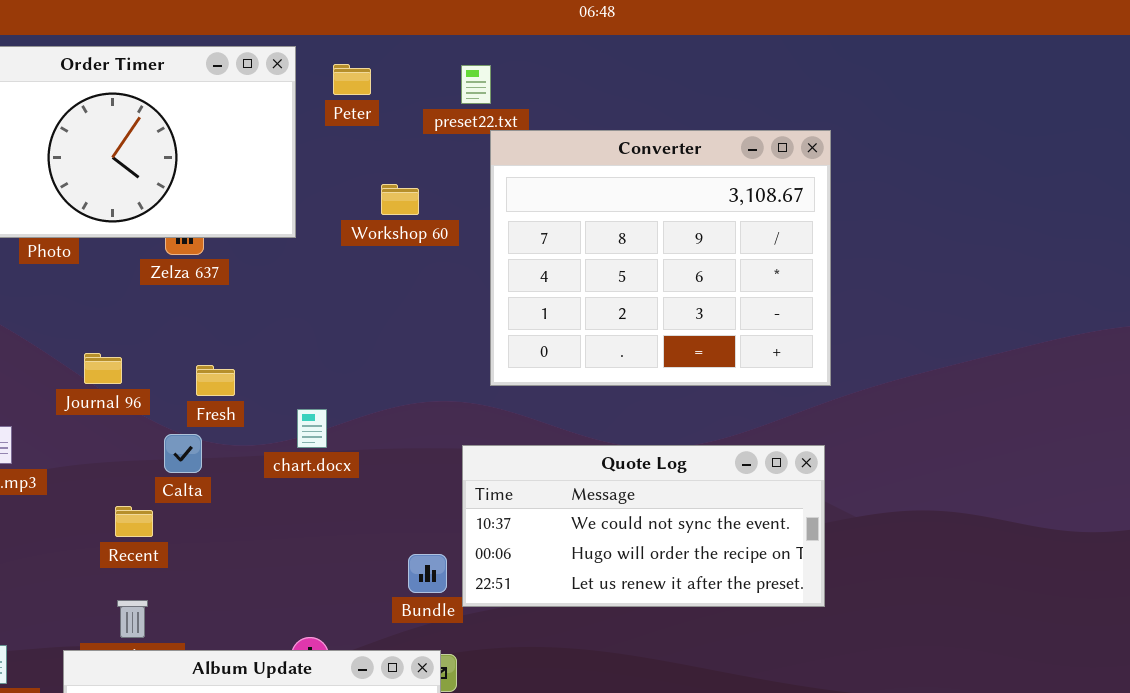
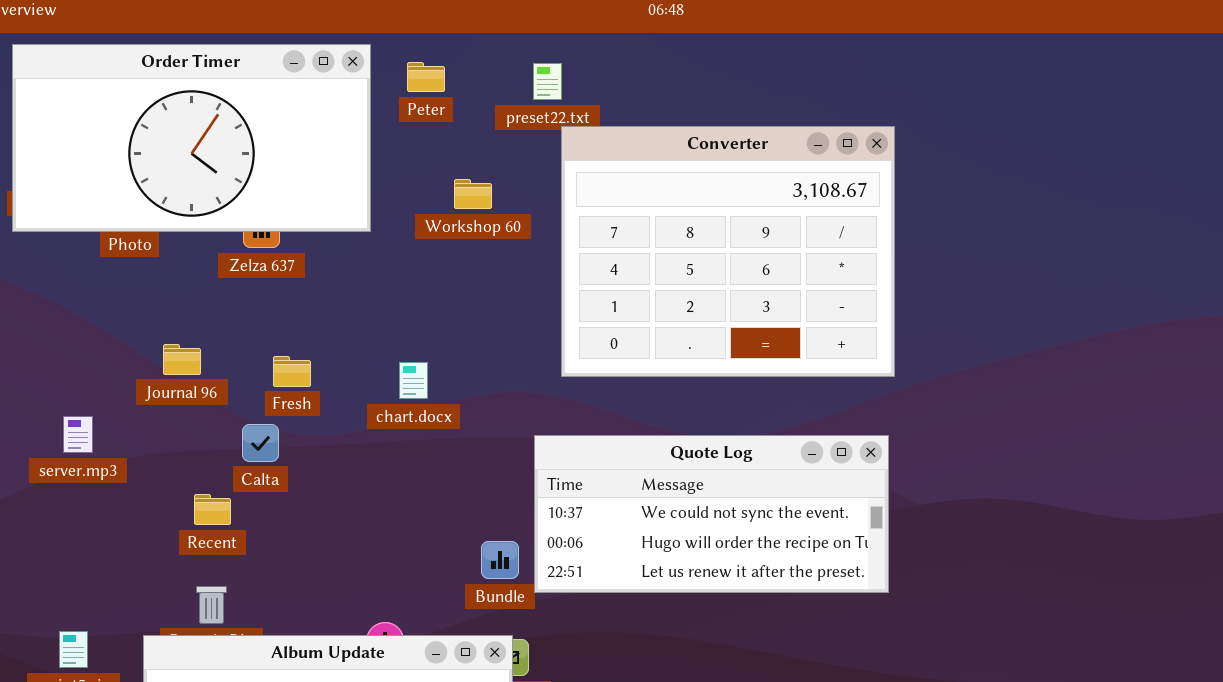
chart.docx: [297,409,327,448] -> [399,362,428,399], moved

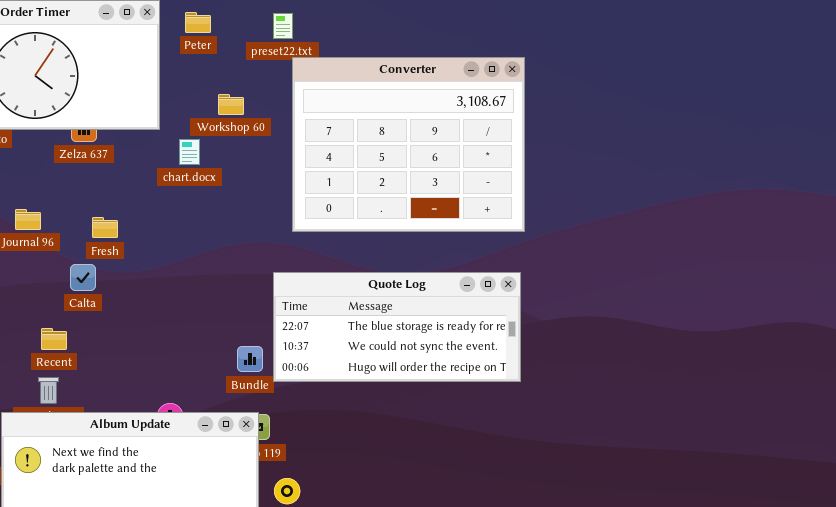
chart.docx: [399,362,428,399] -> [179,139,200,165], moved
Quote Log: [534,435,889,593] -> [273,272,521,382], scrolled up 1 row
Recent: [194,494,231,525] -> [41,328,67,350], moved

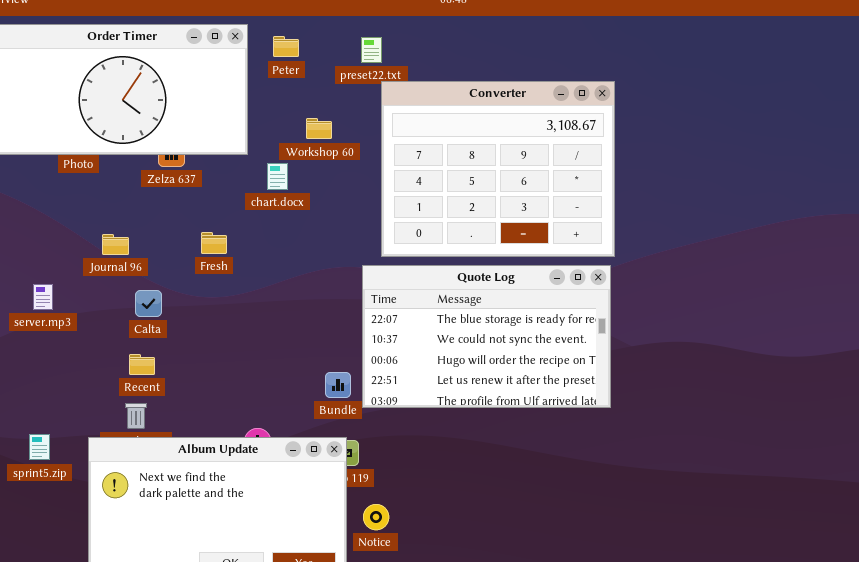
Fresh: [92,217,118,238] -> [201,232,227,254], moved
Calta: [70,264,96,291] -> [135,290,162,317], moved
Quote Log: [273,272,521,382] -> [362,265,611,408], resized

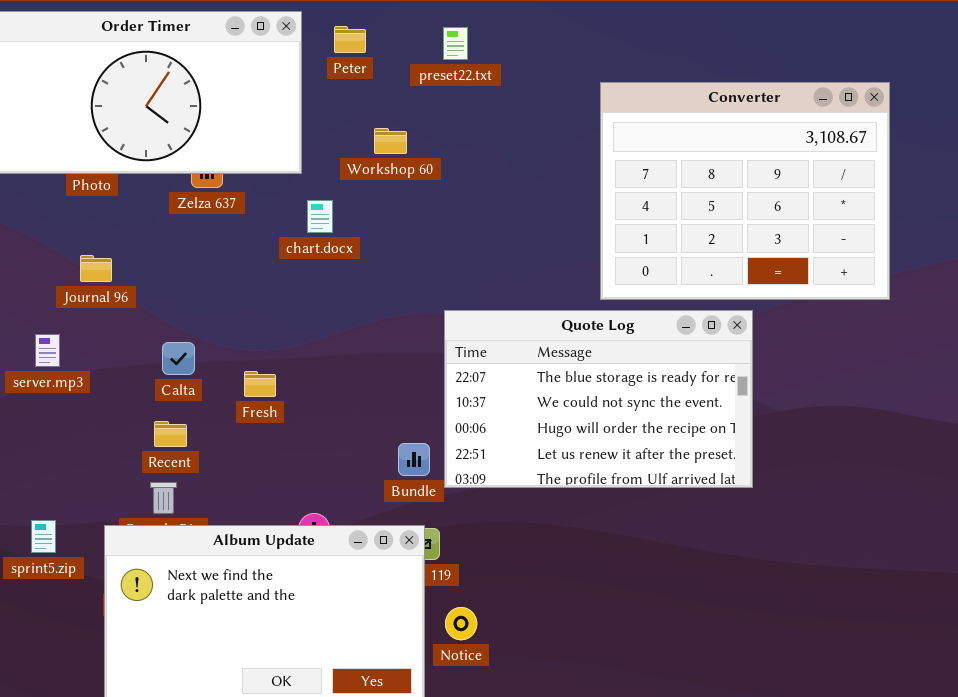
Converter: [381,81,615,257] -> [600,82,890,300], moved
chart.docx: [267,163,288,190] -> [307,200,333,233], moved
Fresh: [201,232,227,254] -> [244,371,276,397], moved
Journal 96: [102,234,129,255] -> [80,255,112,282], moved

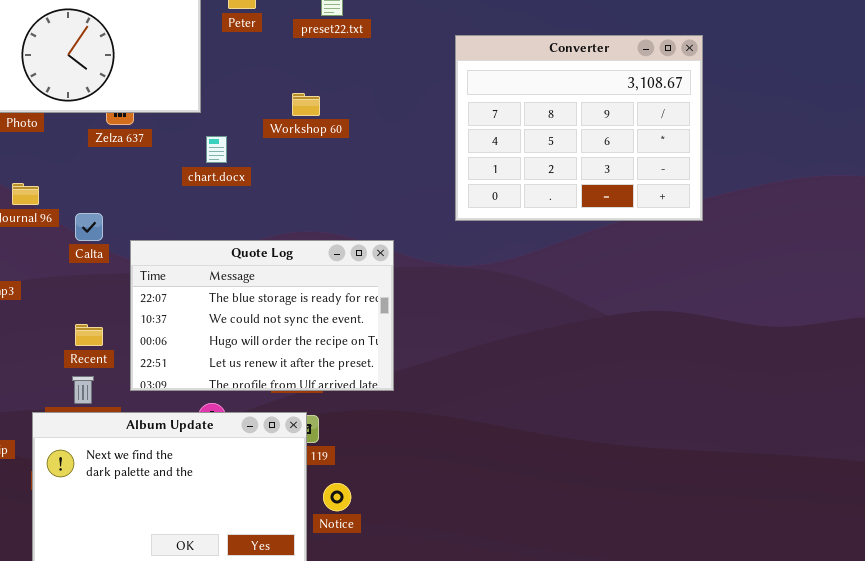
Workshop 60: [374,128,407,154] -> [292,93,320,116], moved
Quote Log: [444,310,753,488] -> [130,240,394,391], moved
Calta: [162,342,195,375] -> [75,213,103,241], moved

